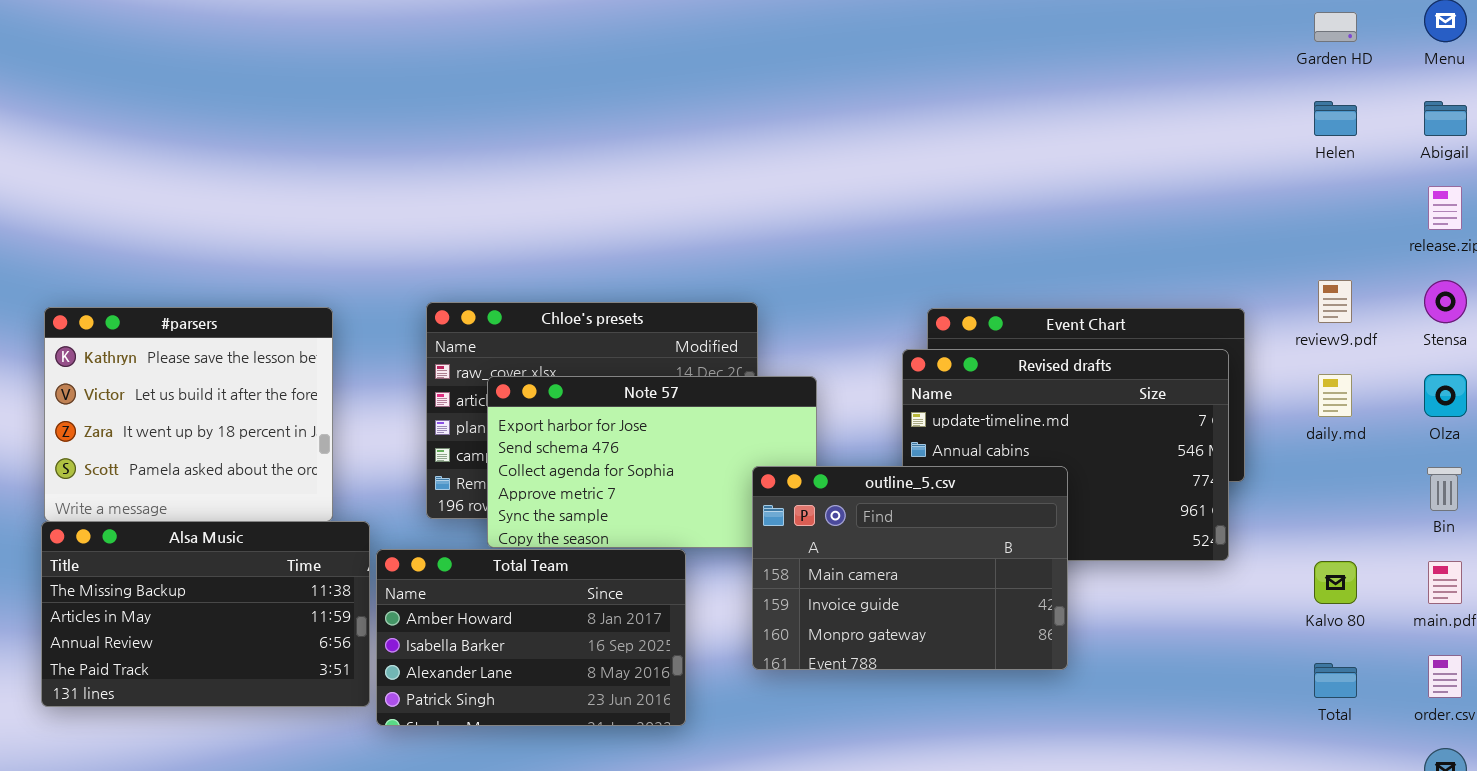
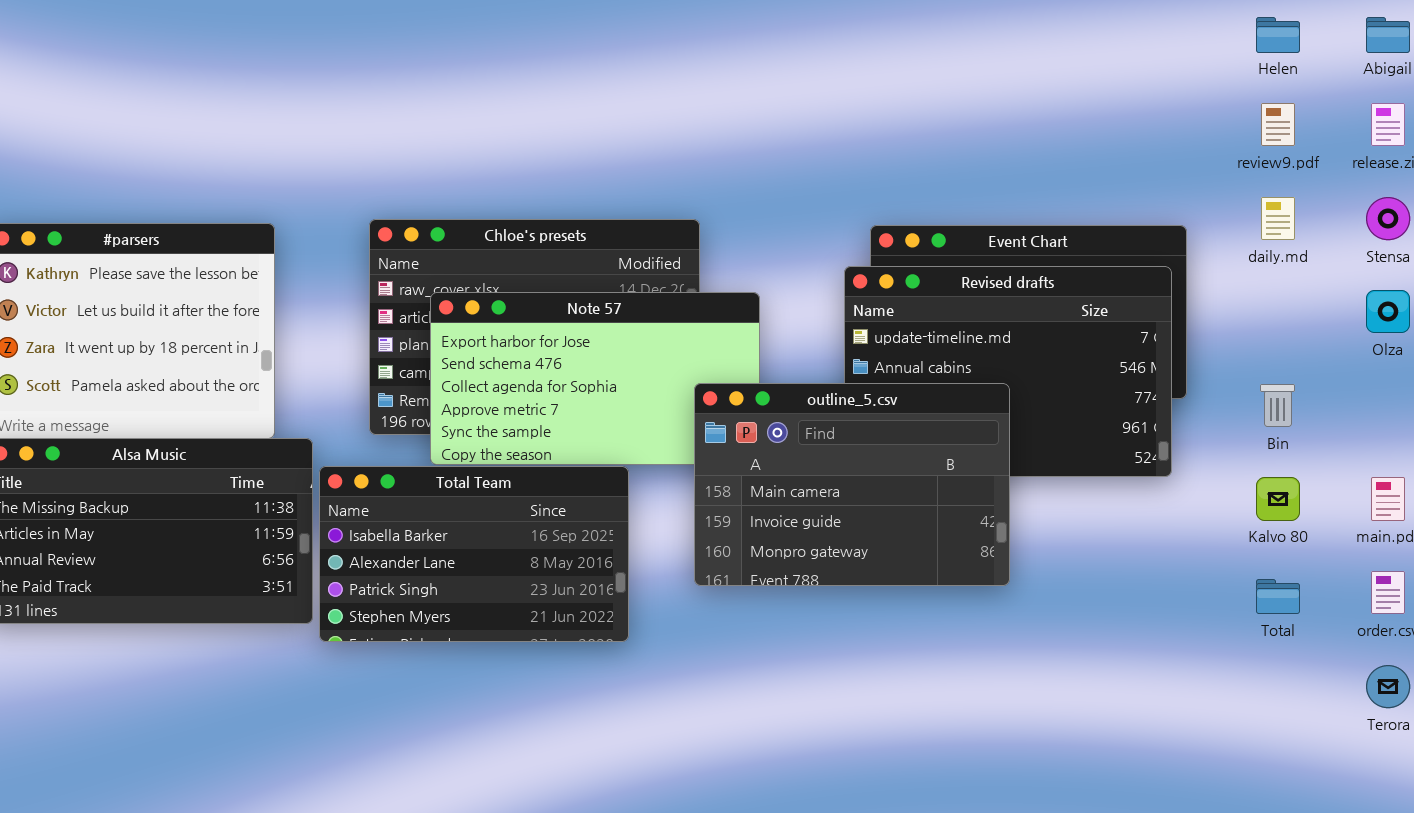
review9.pdf: [1318,280,1352,323] -> [1261,103,1295,146], moved
daily.md: [1318,374,1352,417] -> [1261,197,1295,240], moved
Bin: [1427,467,1462,511] -> [1260,384,1295,427], moved
Total Team: [376,549,686,726] -> [319,466,629,642], scrolled down 1 row

